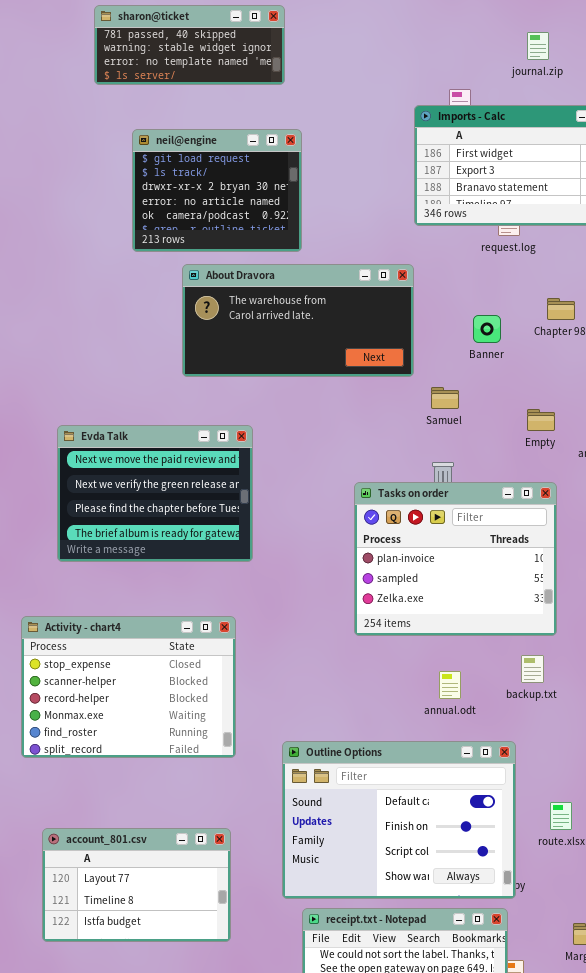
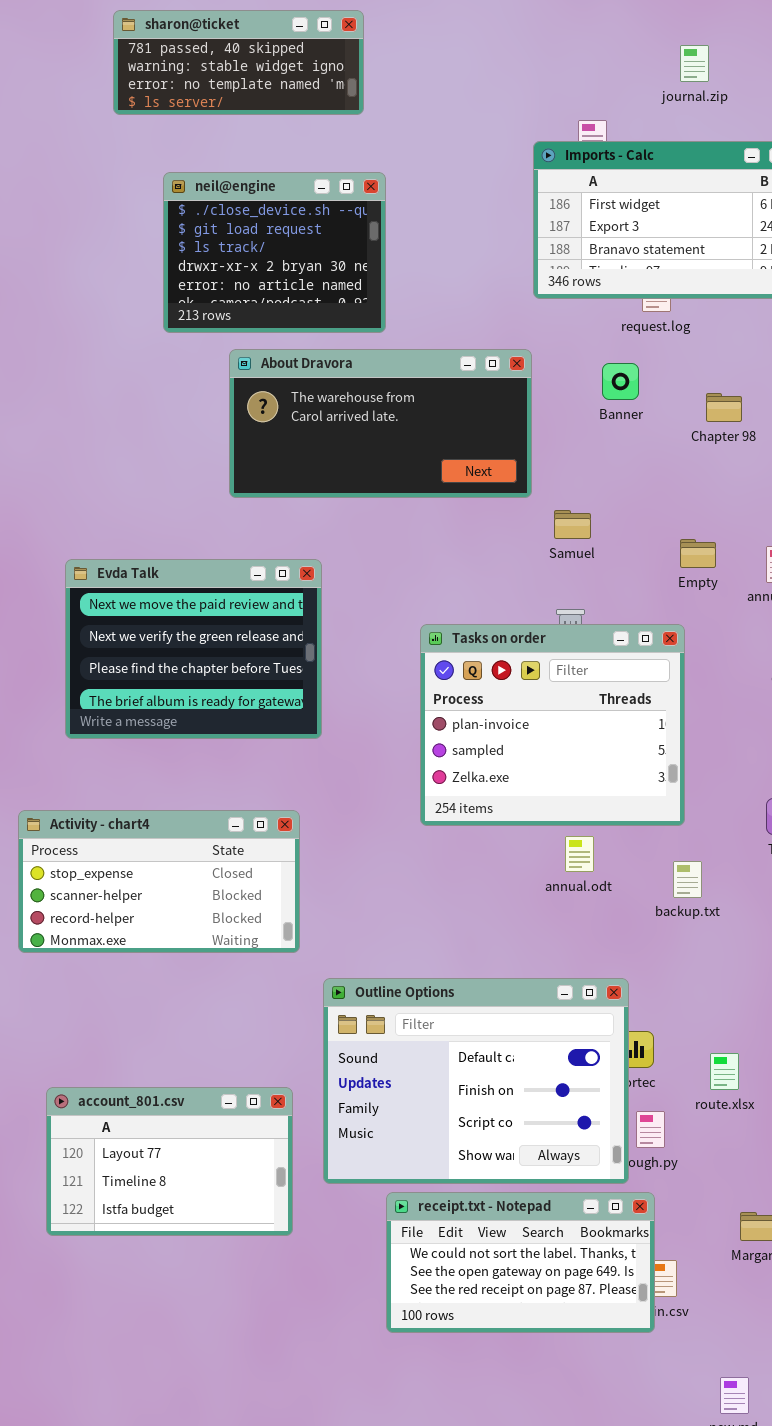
neil@engine: [132,129,302,252] -> [163,172,386,333], scrolled up 1 row
Banner: [473,315,501,343] -> [602,363,639,400], moved
Tasks on order: [354,482,557,636] -> [420,624,685,826], moved
Activity - chart4: [21,616,236,758] -> [18,810,300,953], resized
annual.odt: [439,671,461,699] -> [565,836,594,872], moved
Outline Options: [282,741,516,899] -> [323,978,629,1184], moved

